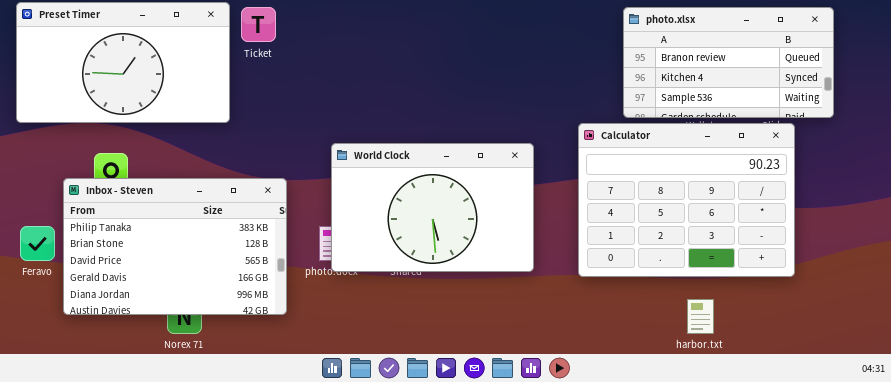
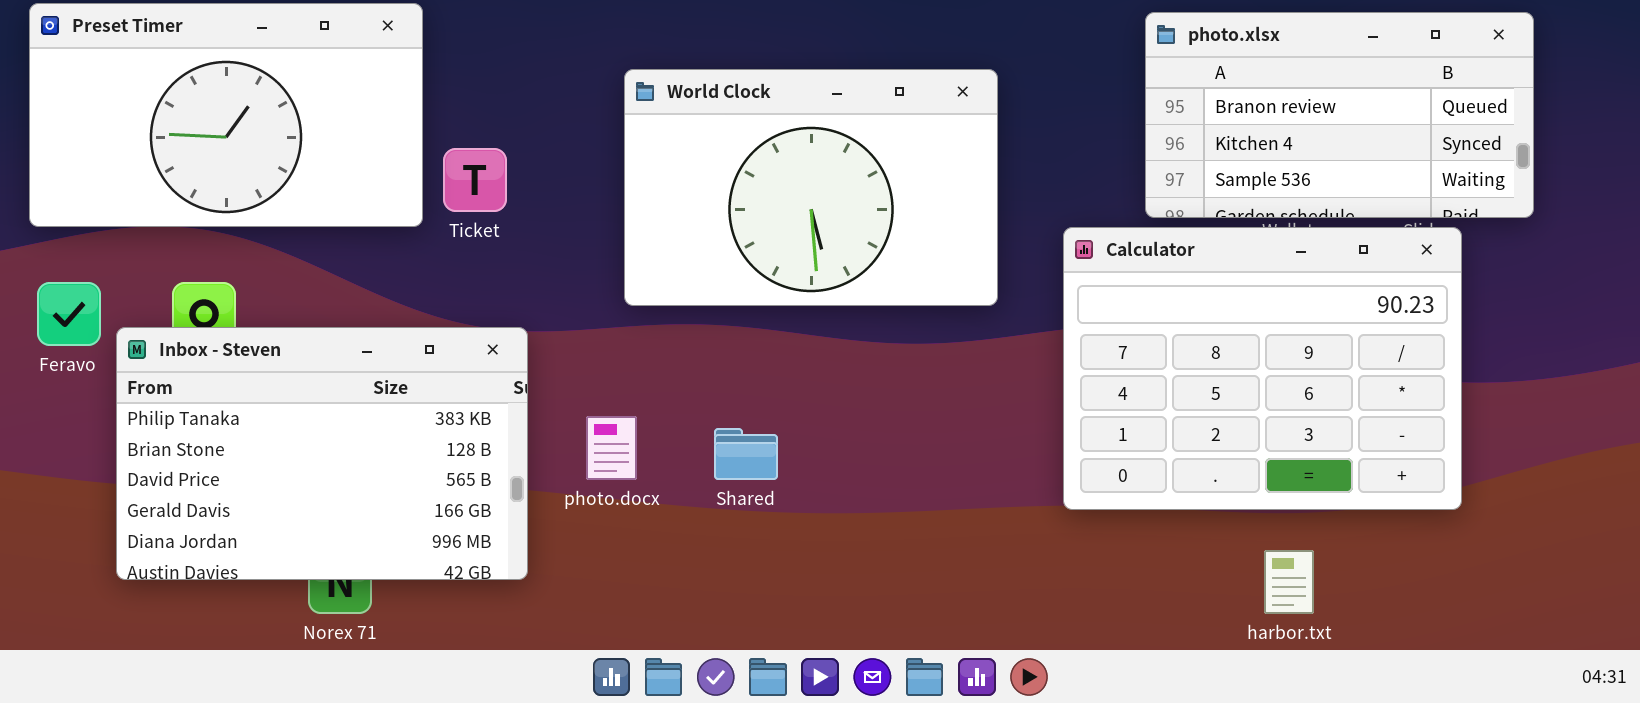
Ticket: [241,7,276,42] -> [443,148,507,212], moved
World Clock: [331,143,534,272] -> [624,69,998,306], moved
Feravo: [20,226,55,261] -> [37,282,101,346], moved

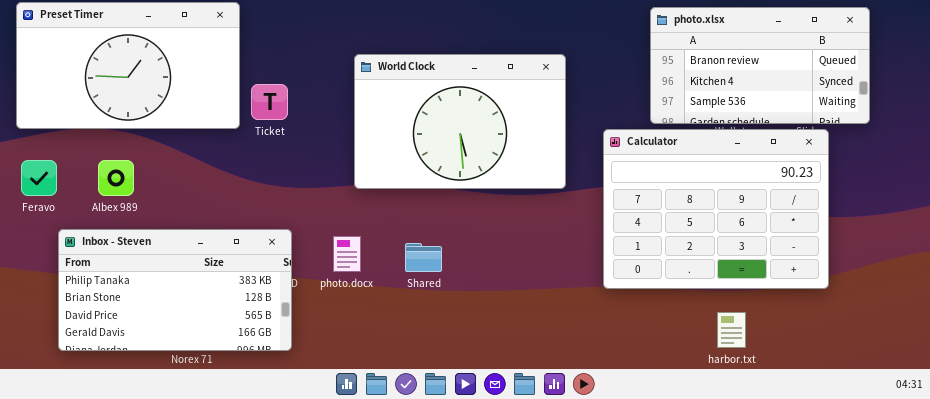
World Clock: [624,69,998,306] -> [354,54,566,189], moved
Inbox - Steven: [116,327,528,580] -> [58,229,292,351], moved, resized

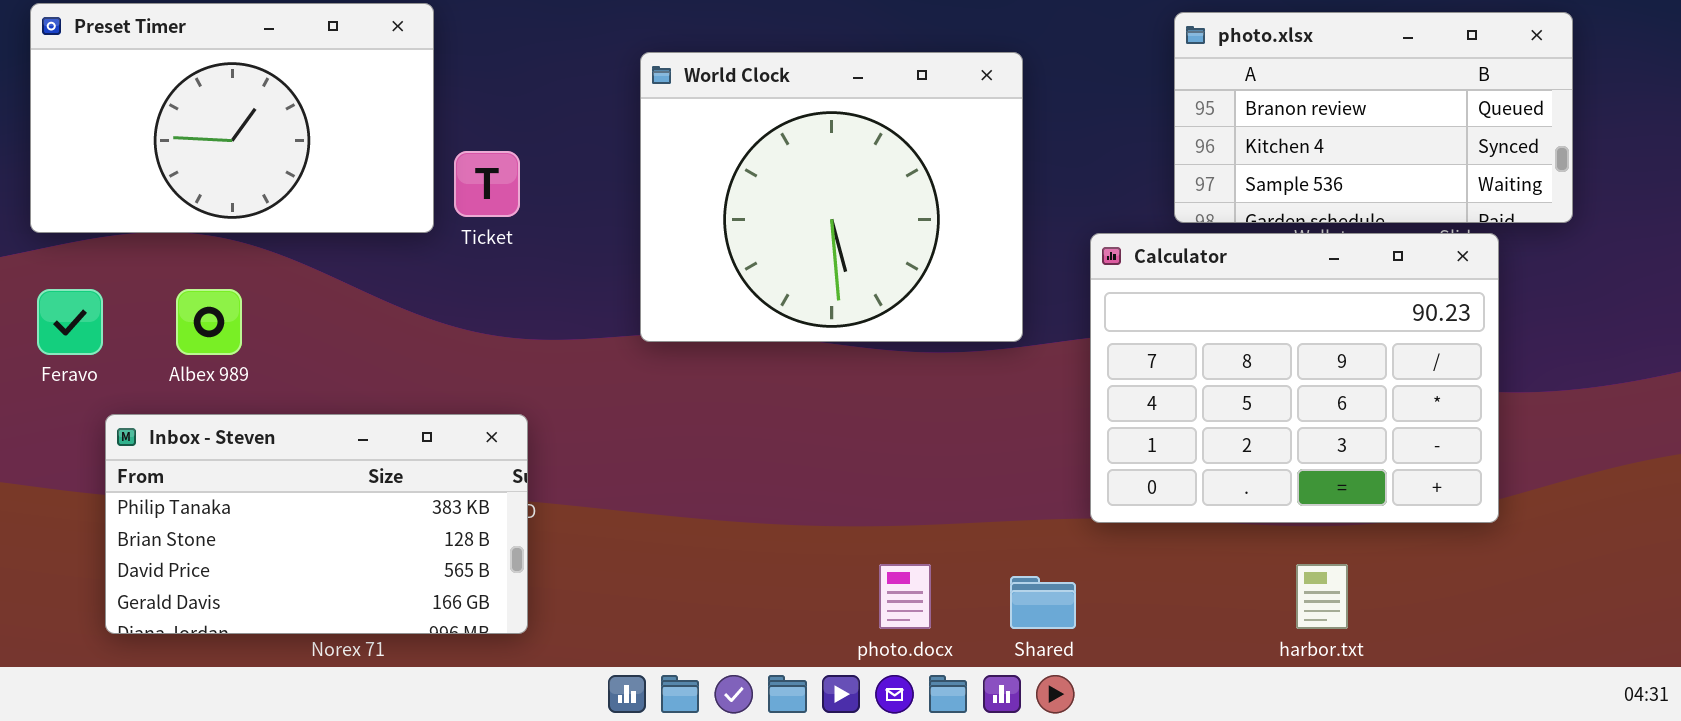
World Clock: [354,54,566,189] -> [640,52,1023,342], resized
photo.docx: [333,236,361,272] -> [879,564,931,629], moved
Shared: [405,243,442,272] -> [1010,576,1076,629], moved

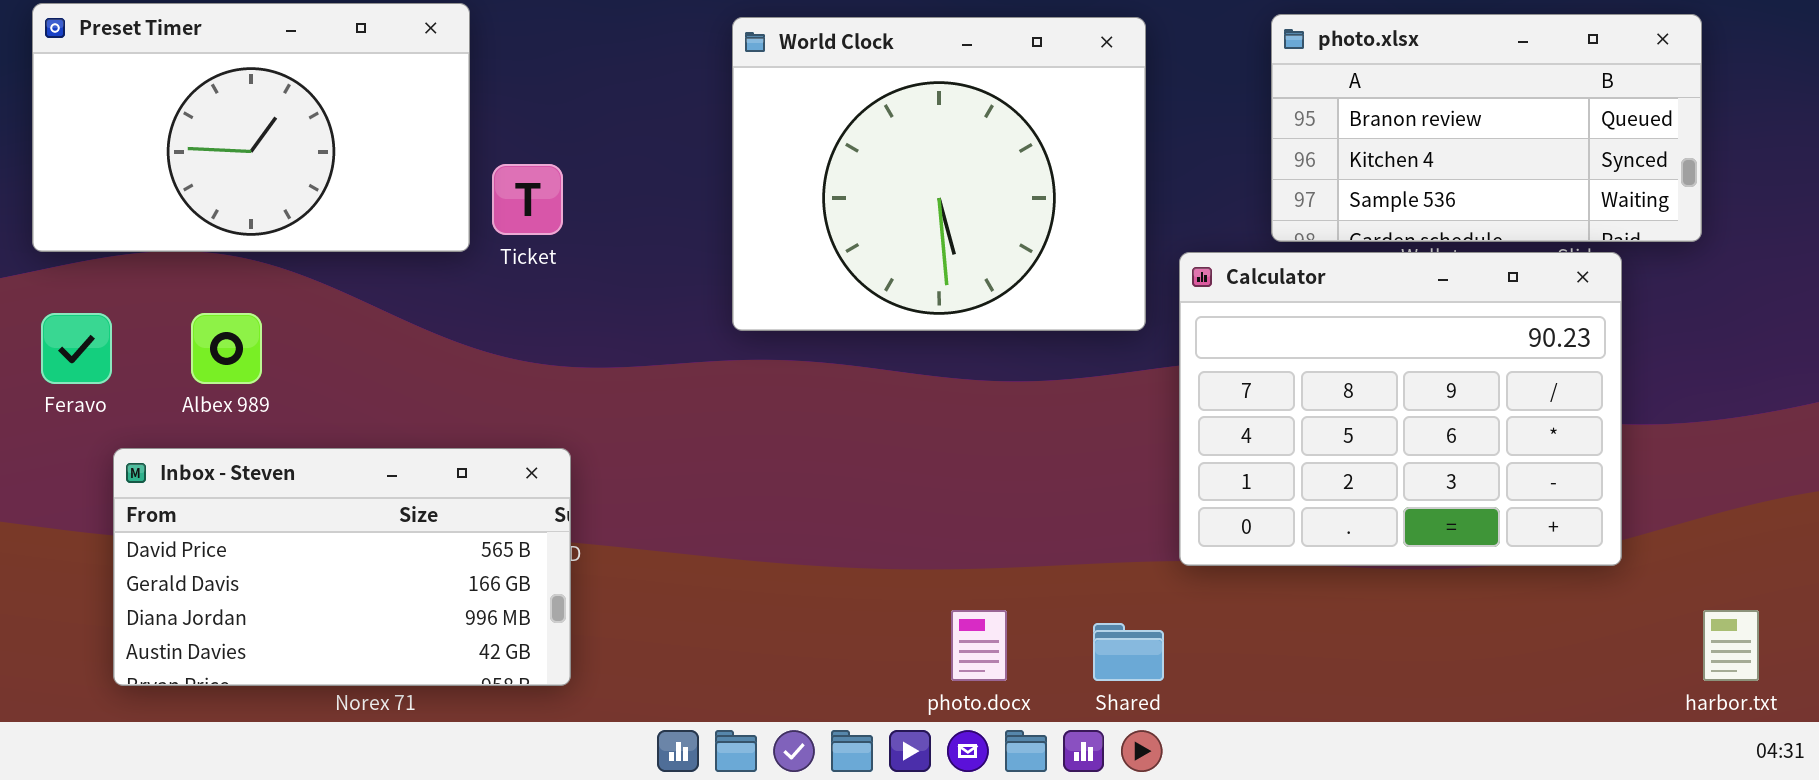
World Clock: [640,52,1023,342] -> [732,17,1146,331], moved
Inbox - Steven: [105,414,528,634] -> [113,448,571,686], scrolled down 2 rows
harbor.txt: [1296,564,1348,629] -> [1703,610,1759,681], moved

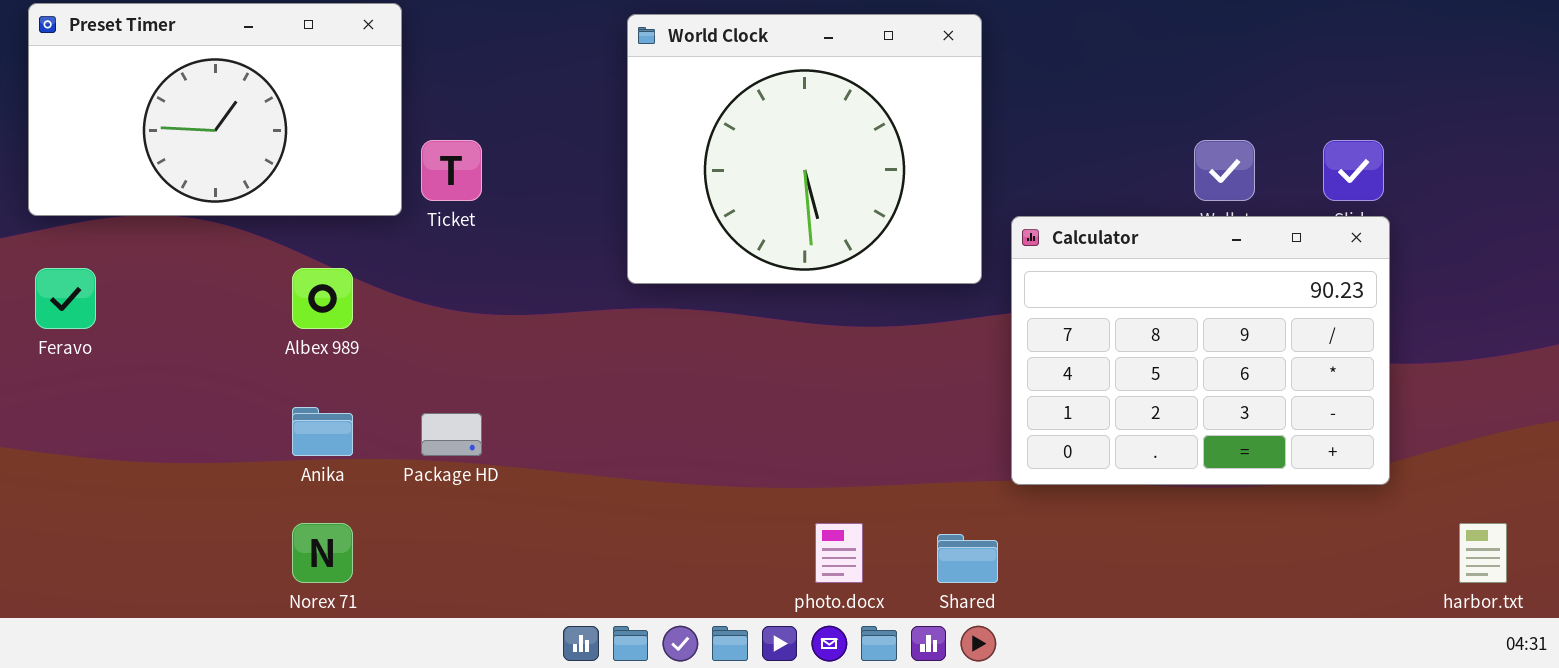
photo.xlsx: [1271,14,1702,242] -> none, closed
Albex 989: [191,313,262,384] -> [292,268,353,329], moved
Inbox - Steven: [113,448,571,686] -> none, closed

